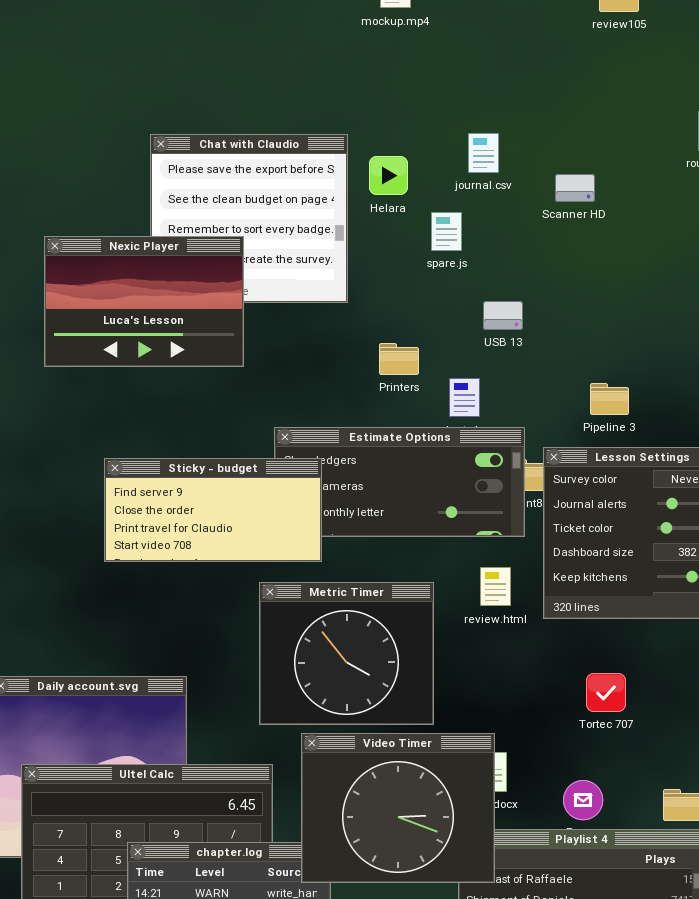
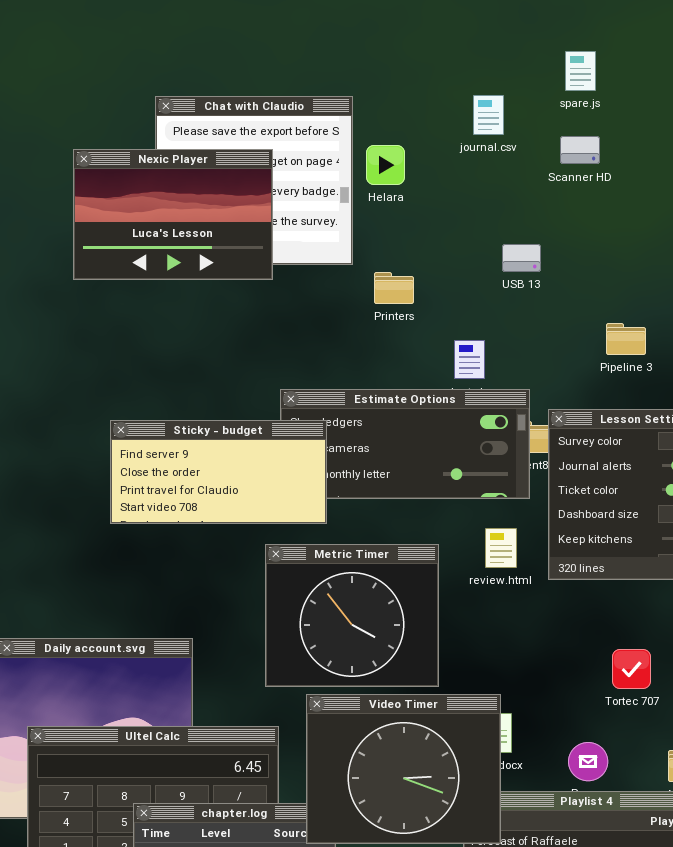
Helara: [369,156,408,195] -> [366,145,405,185], moved
spare.js: [431,212,462,251] -> [565,51,596,91], moved
Nexic Player: [44,236,244,367] -> [73,149,273,280], moved
USB 13: [483,301,523,330] -> [502,244,541,272], moved
Printers: [379,343,419,375] -> [374,272,414,304], moved
Pipeline 3: [590,383,629,415] -> [606,323,646,355], moved
Tortec 707: [586,673,626,712] -> [612,649,651,689], moved

